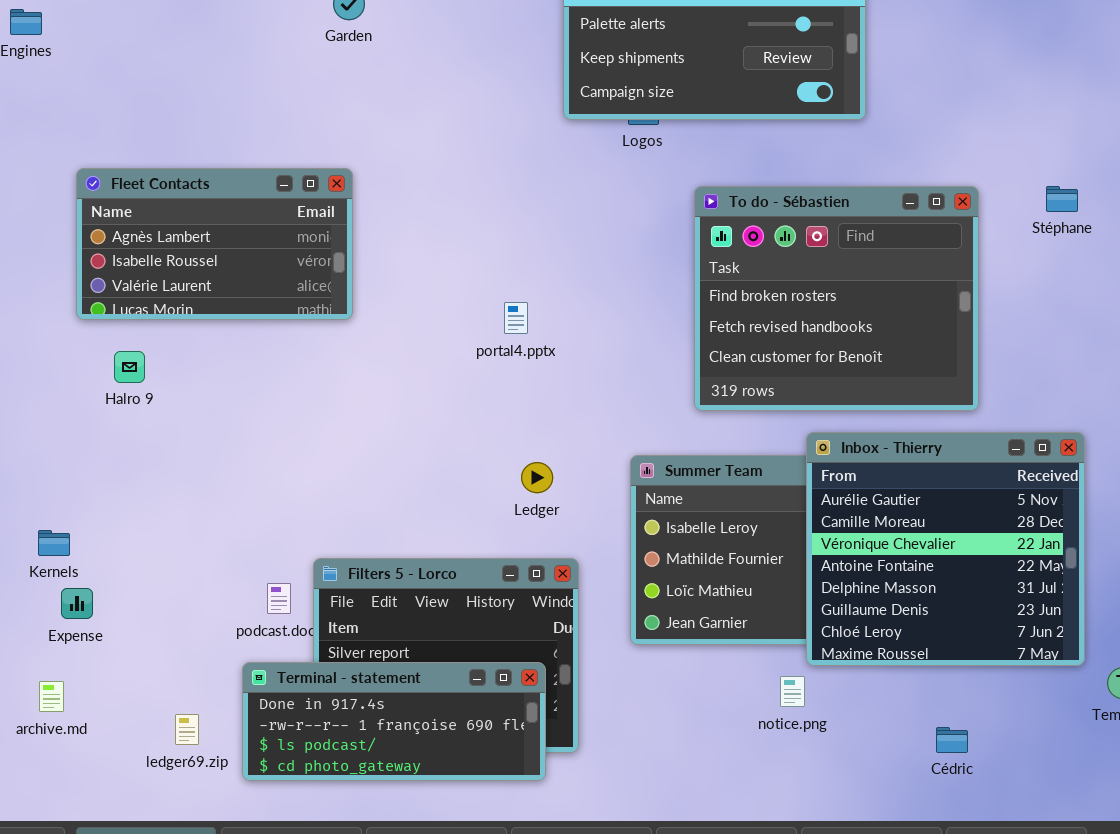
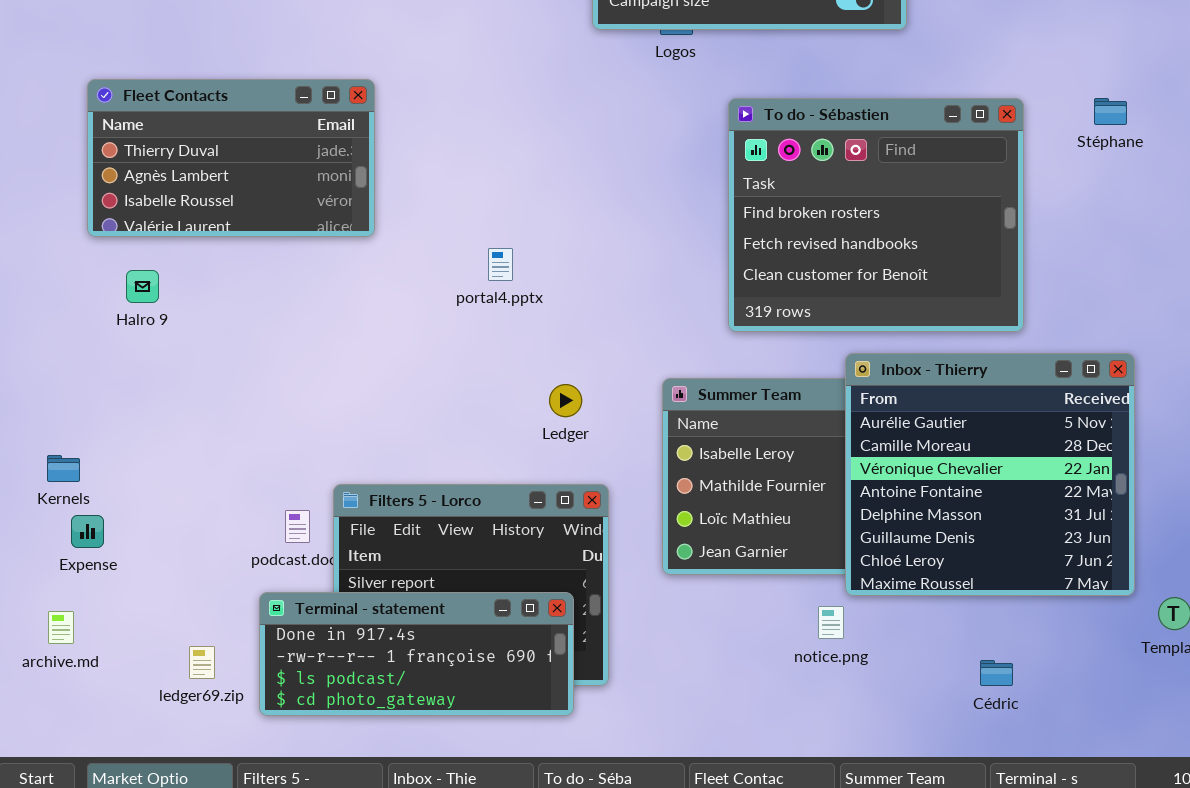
Fleet Contacts: [76,168,353,320] -> [87,79,375,237], scrolled up 1 row
portal4.pptx: [504,302,528,334] -> [488,248,513,281], moved

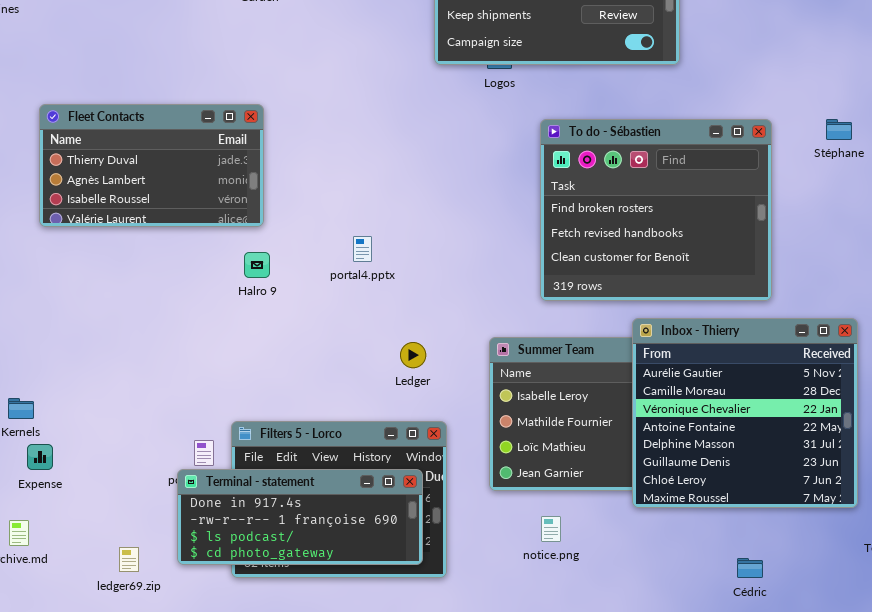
Halro 9: [126,270,159,303] -> [244,252,270,278], moved
Terminal - statement: [259,592,574,716] -> [177,469,423,565], moved
notice.png: [818,606,844,639] -> [541,516,561,542], moved

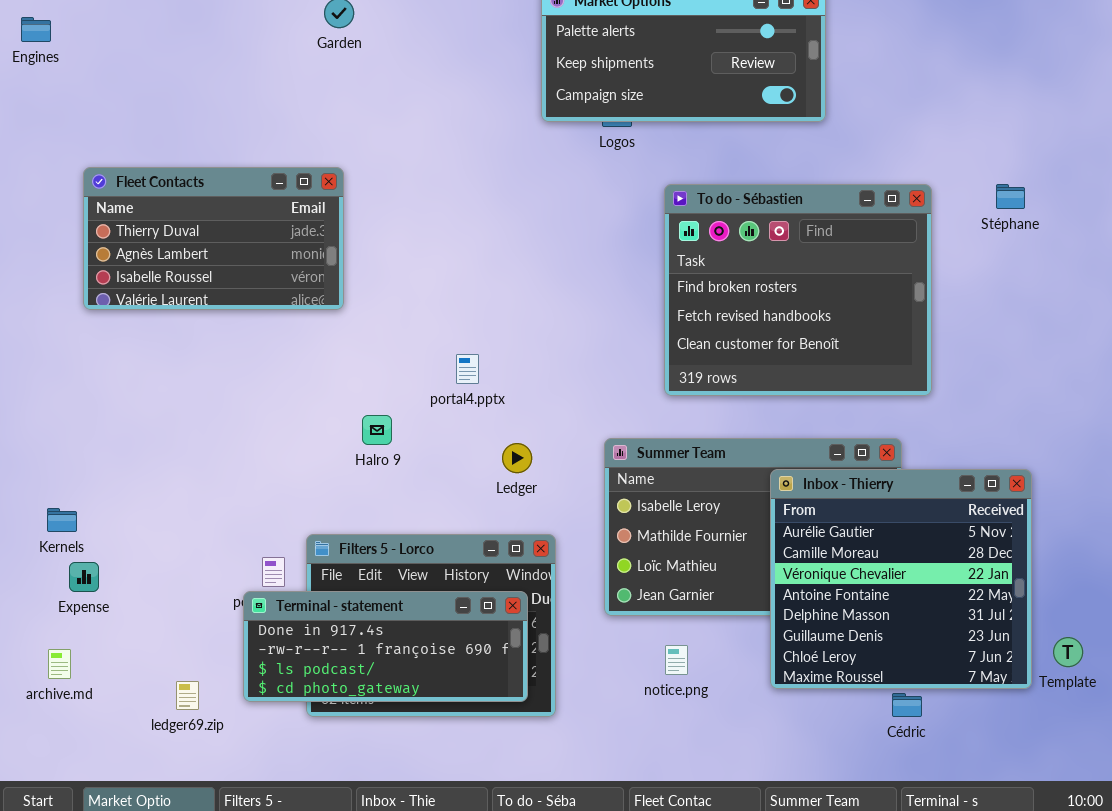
portal4.pptx: [353,236,372,262] -> [456,354,479,384], moved
Halro 9: [244,252,270,278] -> [362,415,392,445], moved
Inbox - Thierry: [632,318,858,508] -> [770,469,1032,689], moved

